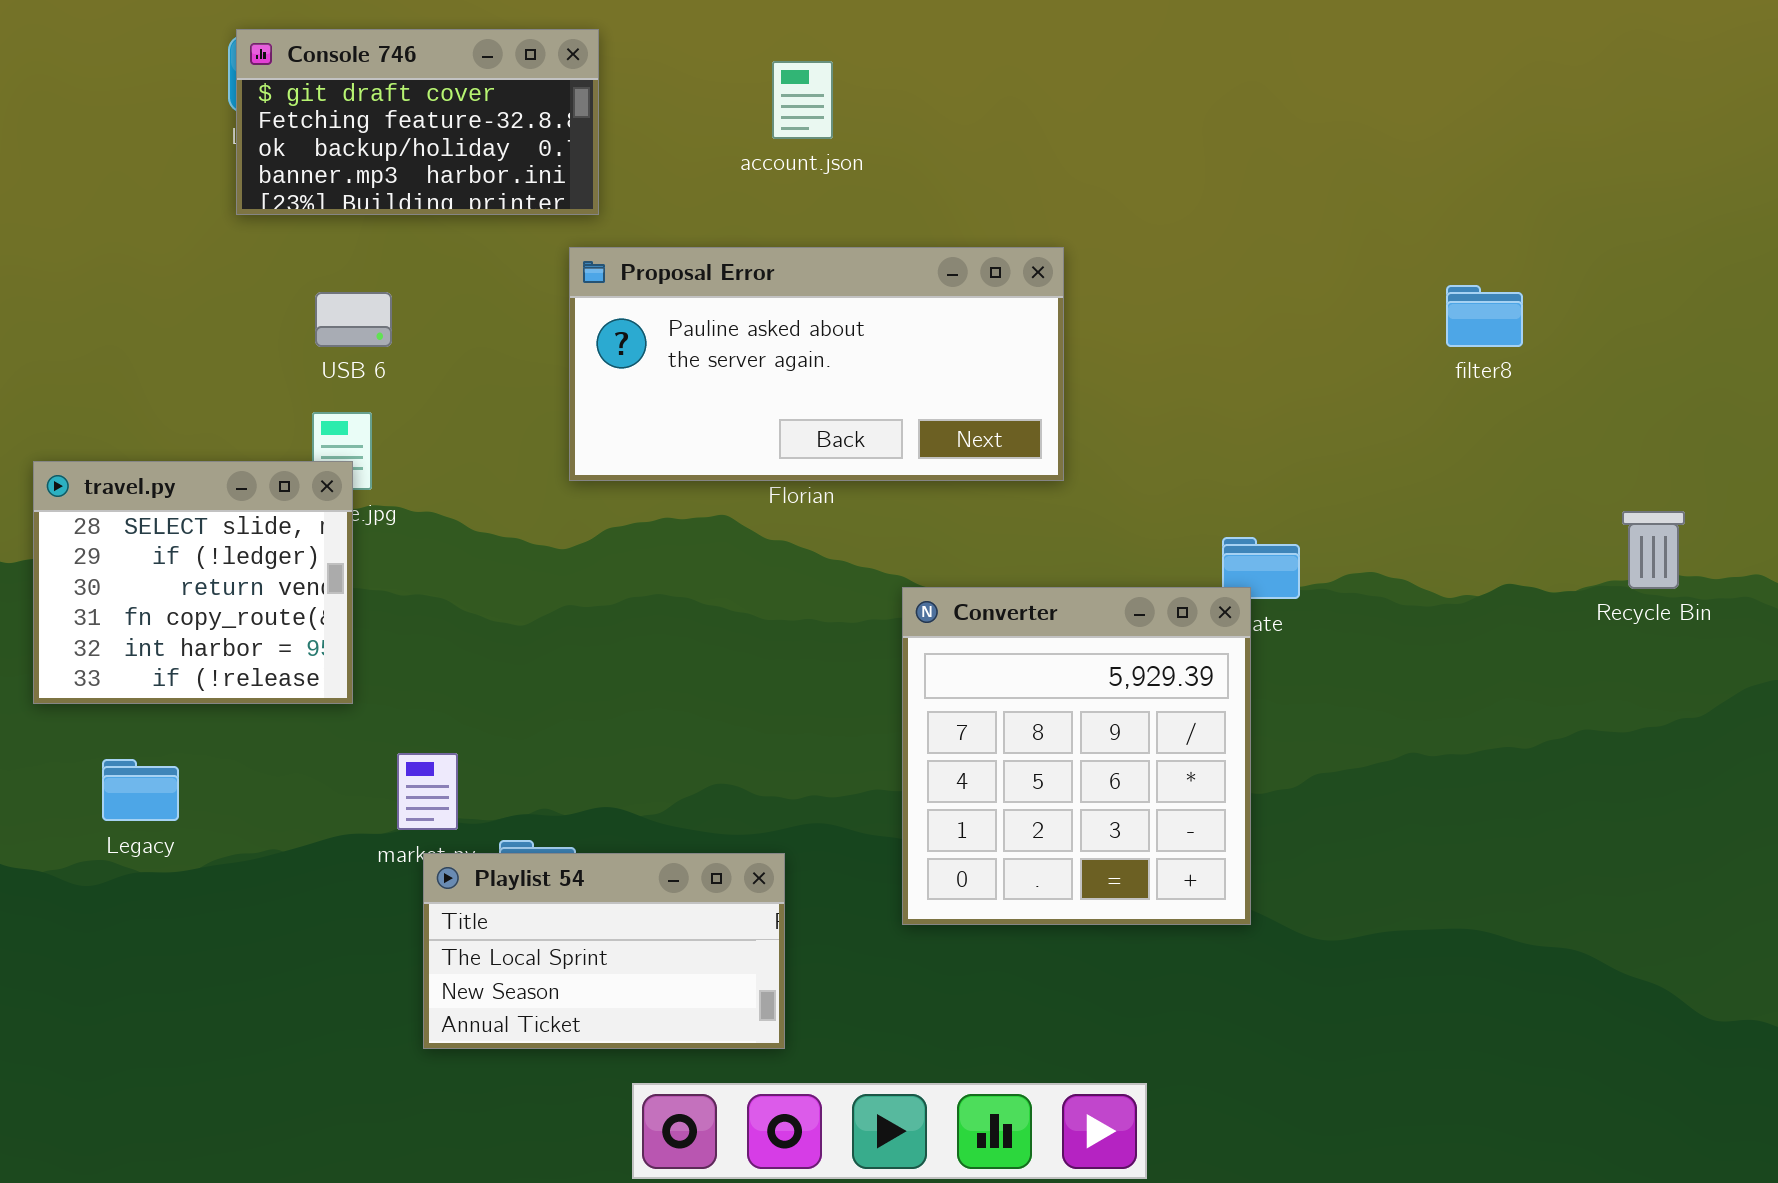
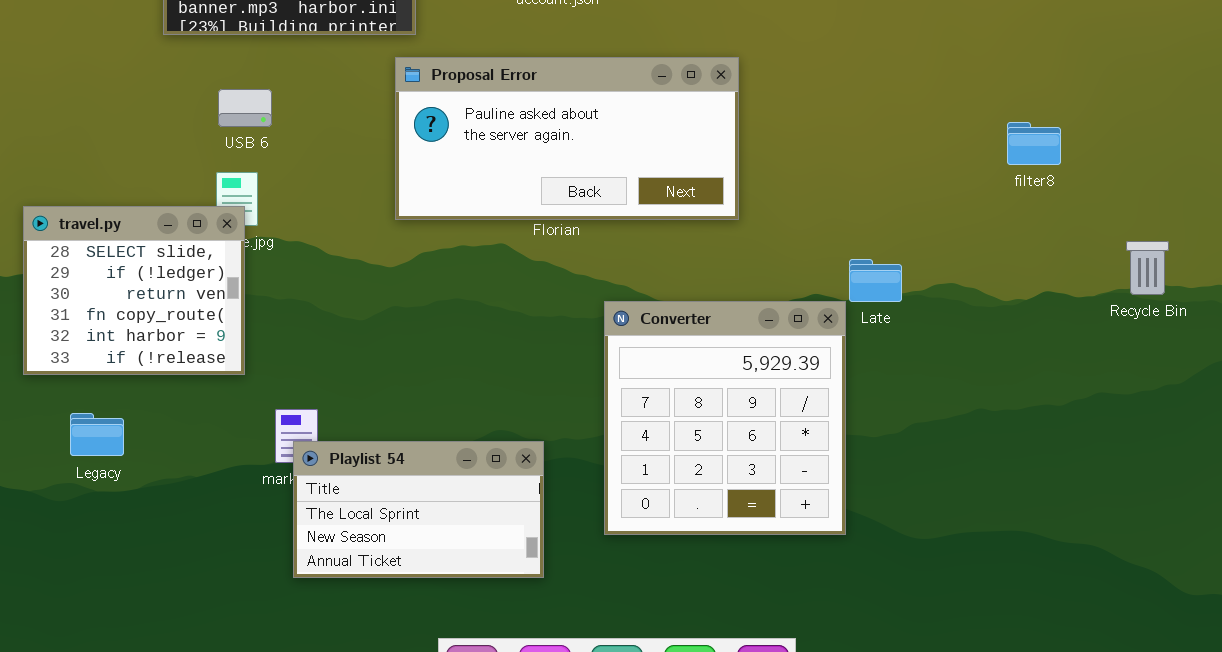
filter8: [1446,285,1523,347] -> [1007,122,1061,165], moved
Converter: [902,587,1251,925] -> [604,301,846,535], moved
Playlist 54: [423,853,785,1049] -> [293,441,544,578], moved

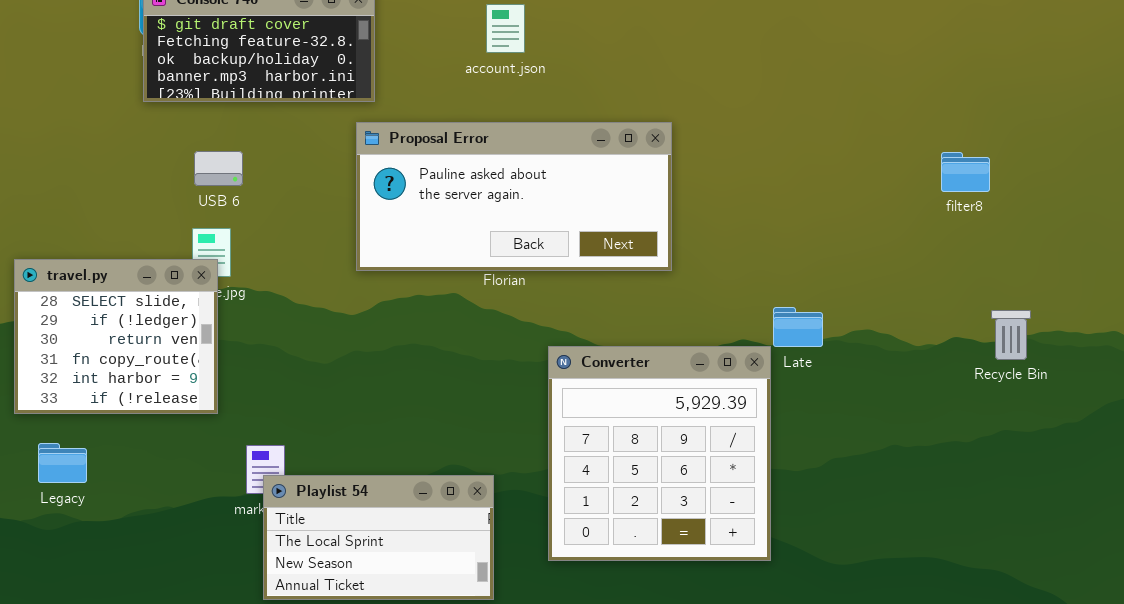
filter8: [1007,122,1061,165] -> [941,152,990,192], moved
Recycle Bin: [1126,241,1169,295] -> [991,310,1031,360], moved
Legacy: [70,413,124,456] -> [38,443,87,483], moved

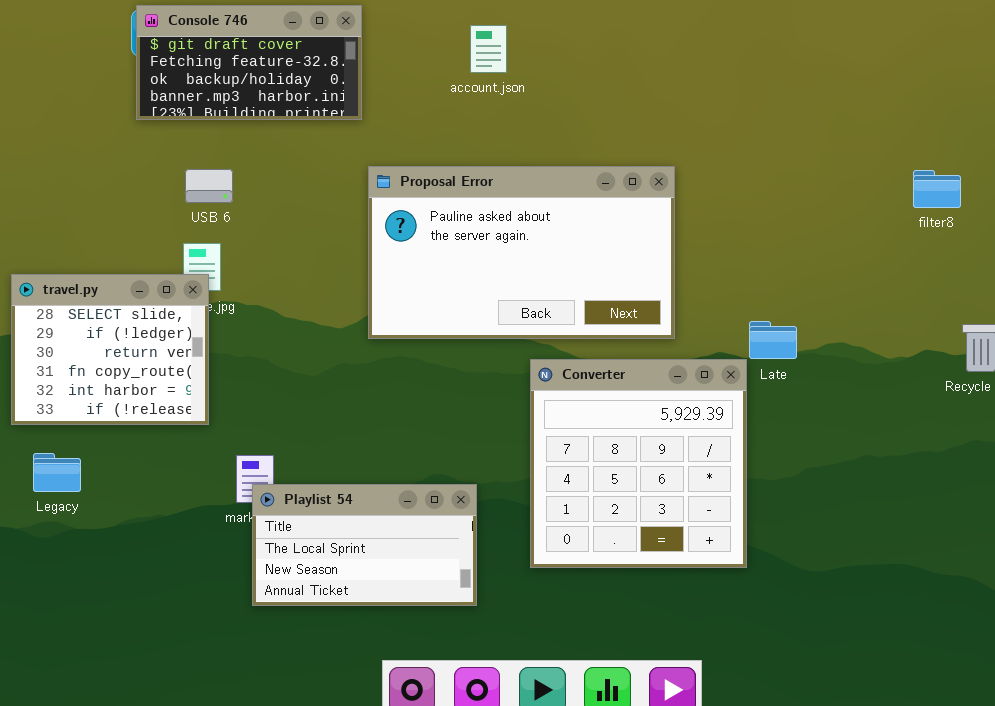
Proposal Error: [356,122,672,271] -> [368,166,675,339], moved, resized

